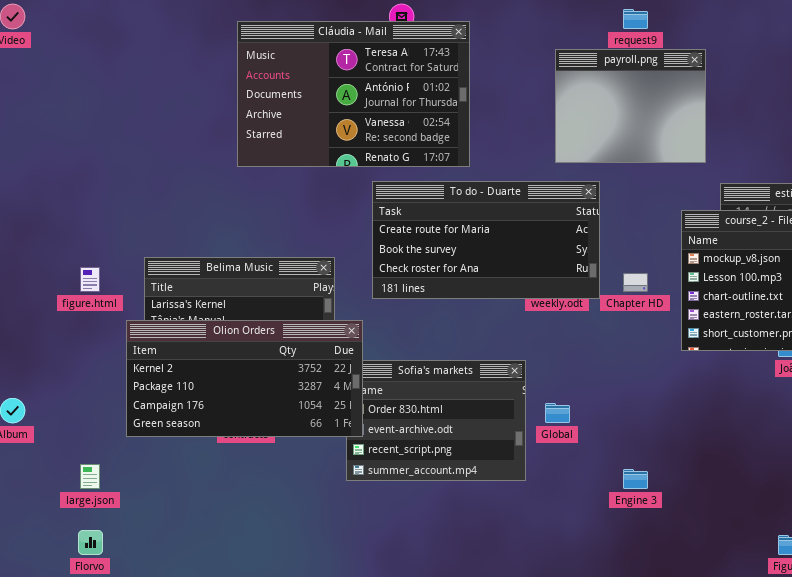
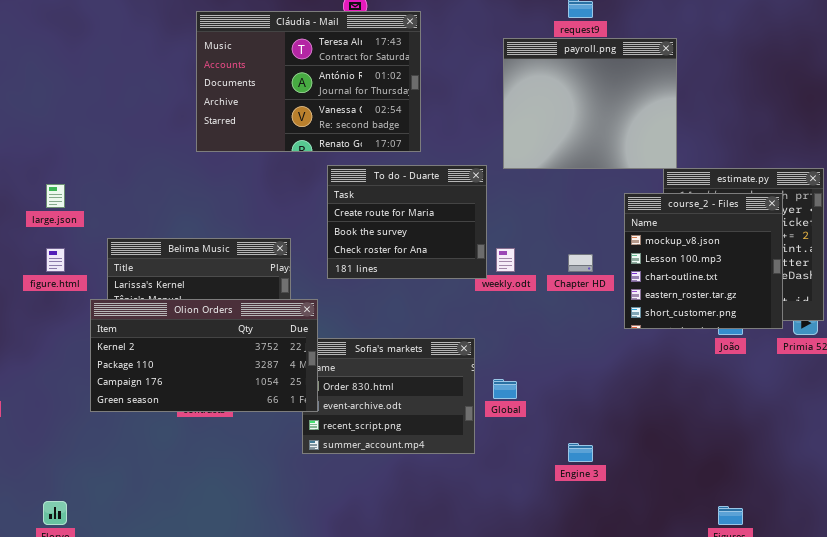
payroll.png: [555,49,706,163] -> [503,38,677,169], resized
To do - Duarte: [372,181,600,299] -> [327,165,487,279], resized
large.json: [80,464,100,489] -> [46,184,65,208], moved

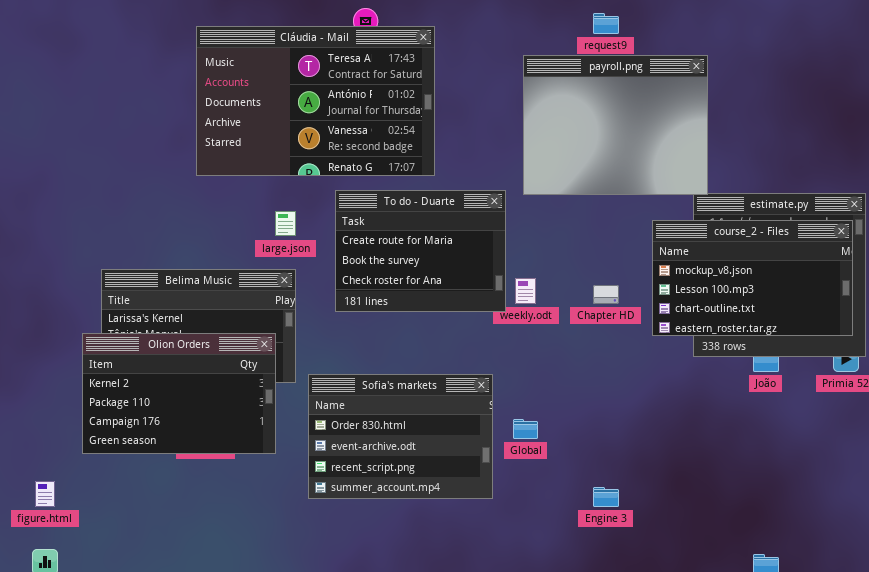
large.json: [46,184,65,208] -> [275,211,296,236], moved
course_2 - Files: [624,193,783,329] -> [652,220,853,336], resized
figure.html: [46,248,65,272] -> [35,481,55,507], moved
Olion Orders: [90,299,318,412] -> [82,333,276,454], resized

